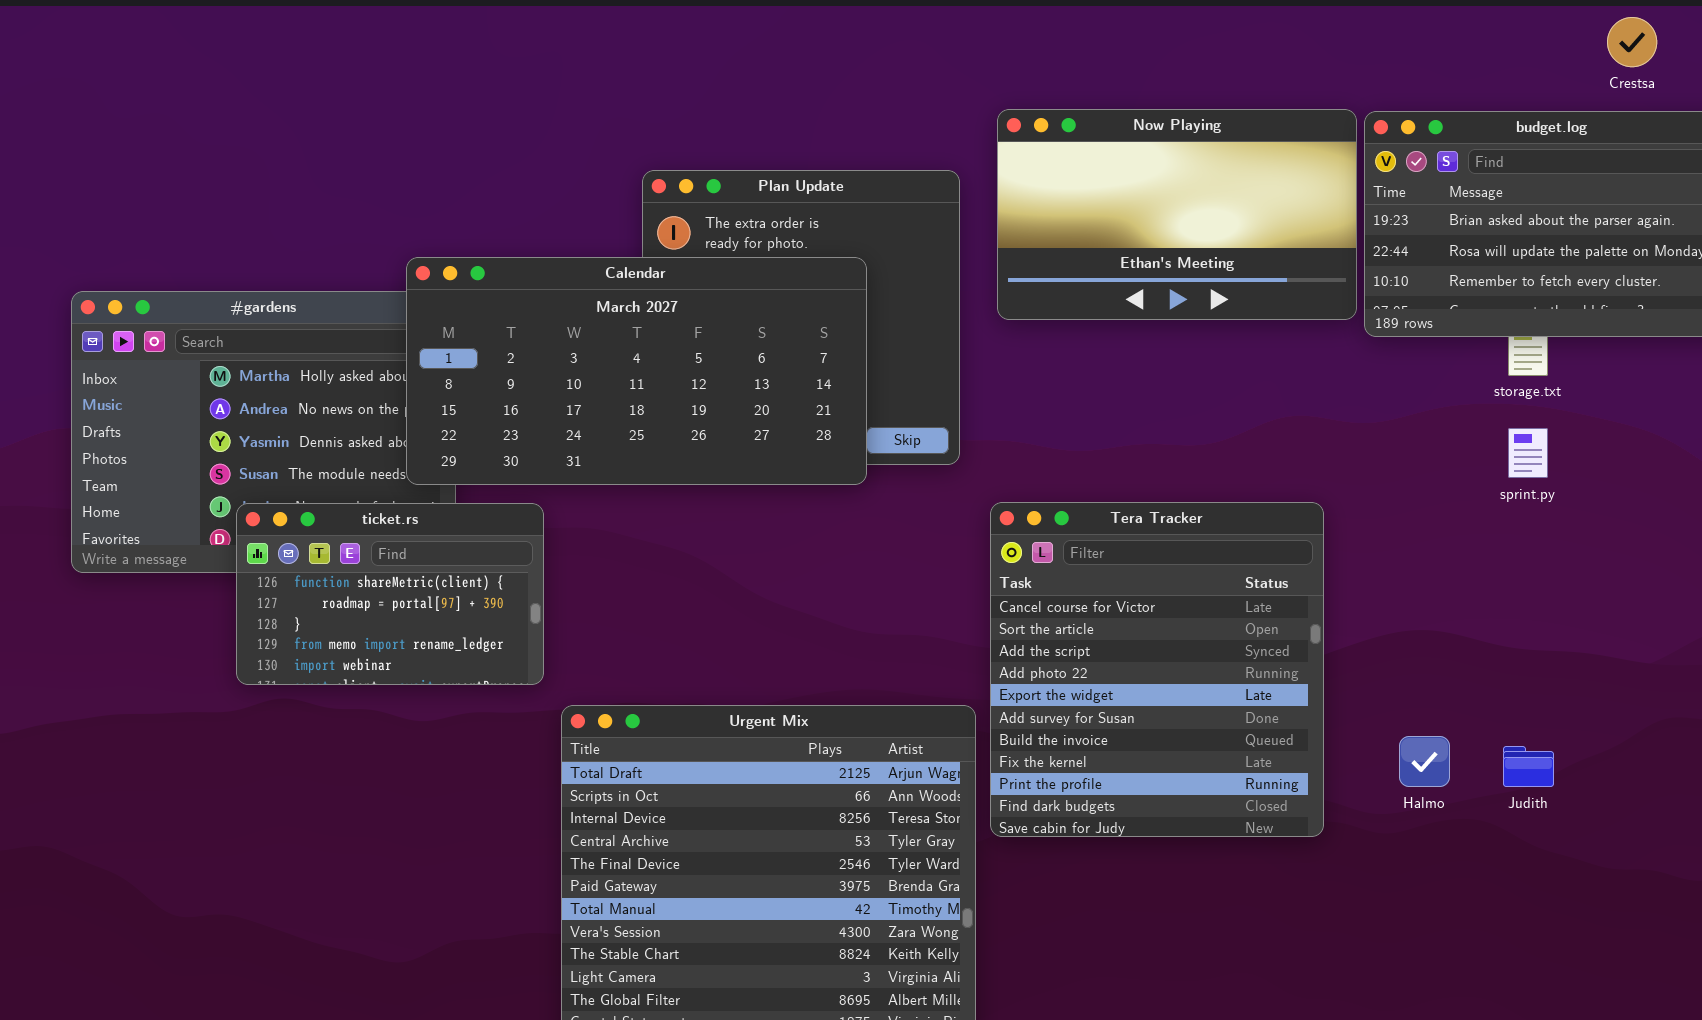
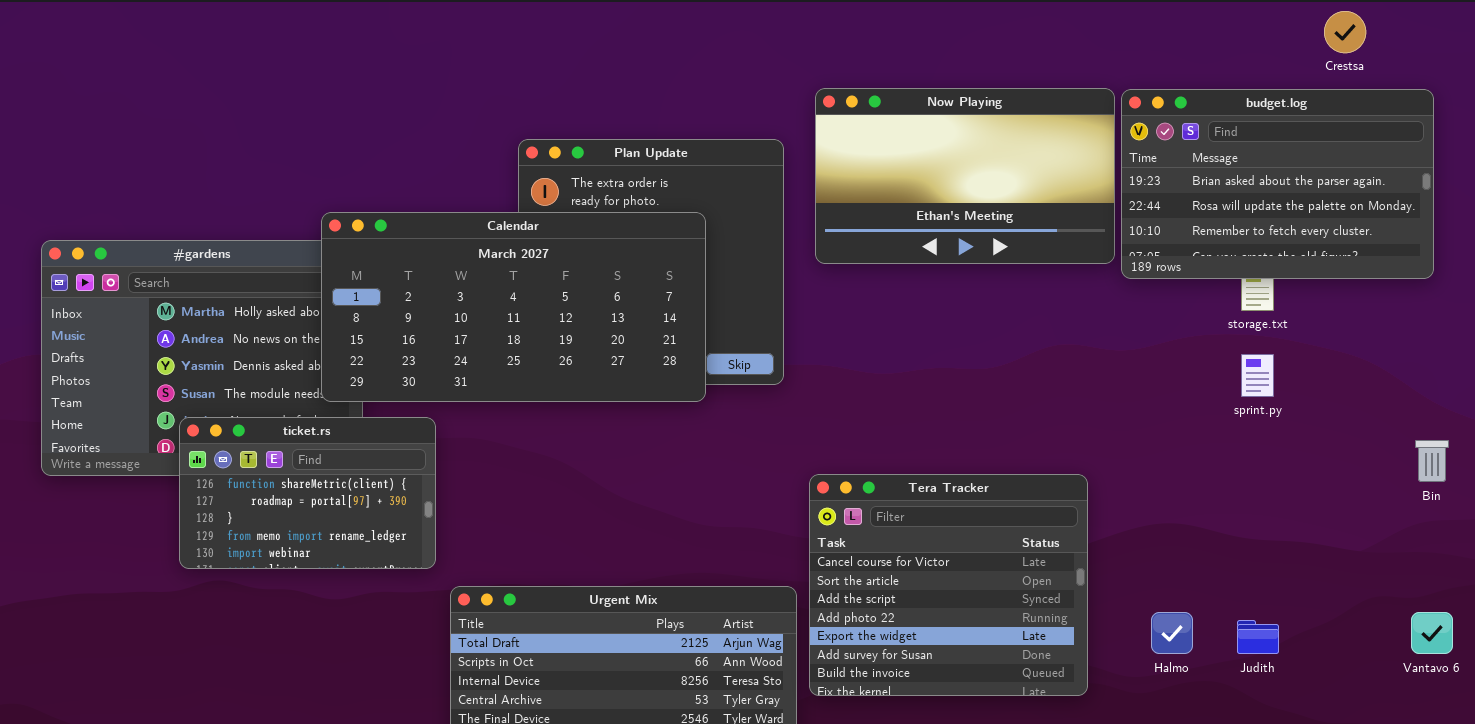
Tera Tracker: [990,502,1324,837] -> [809,474,1088,696], resized

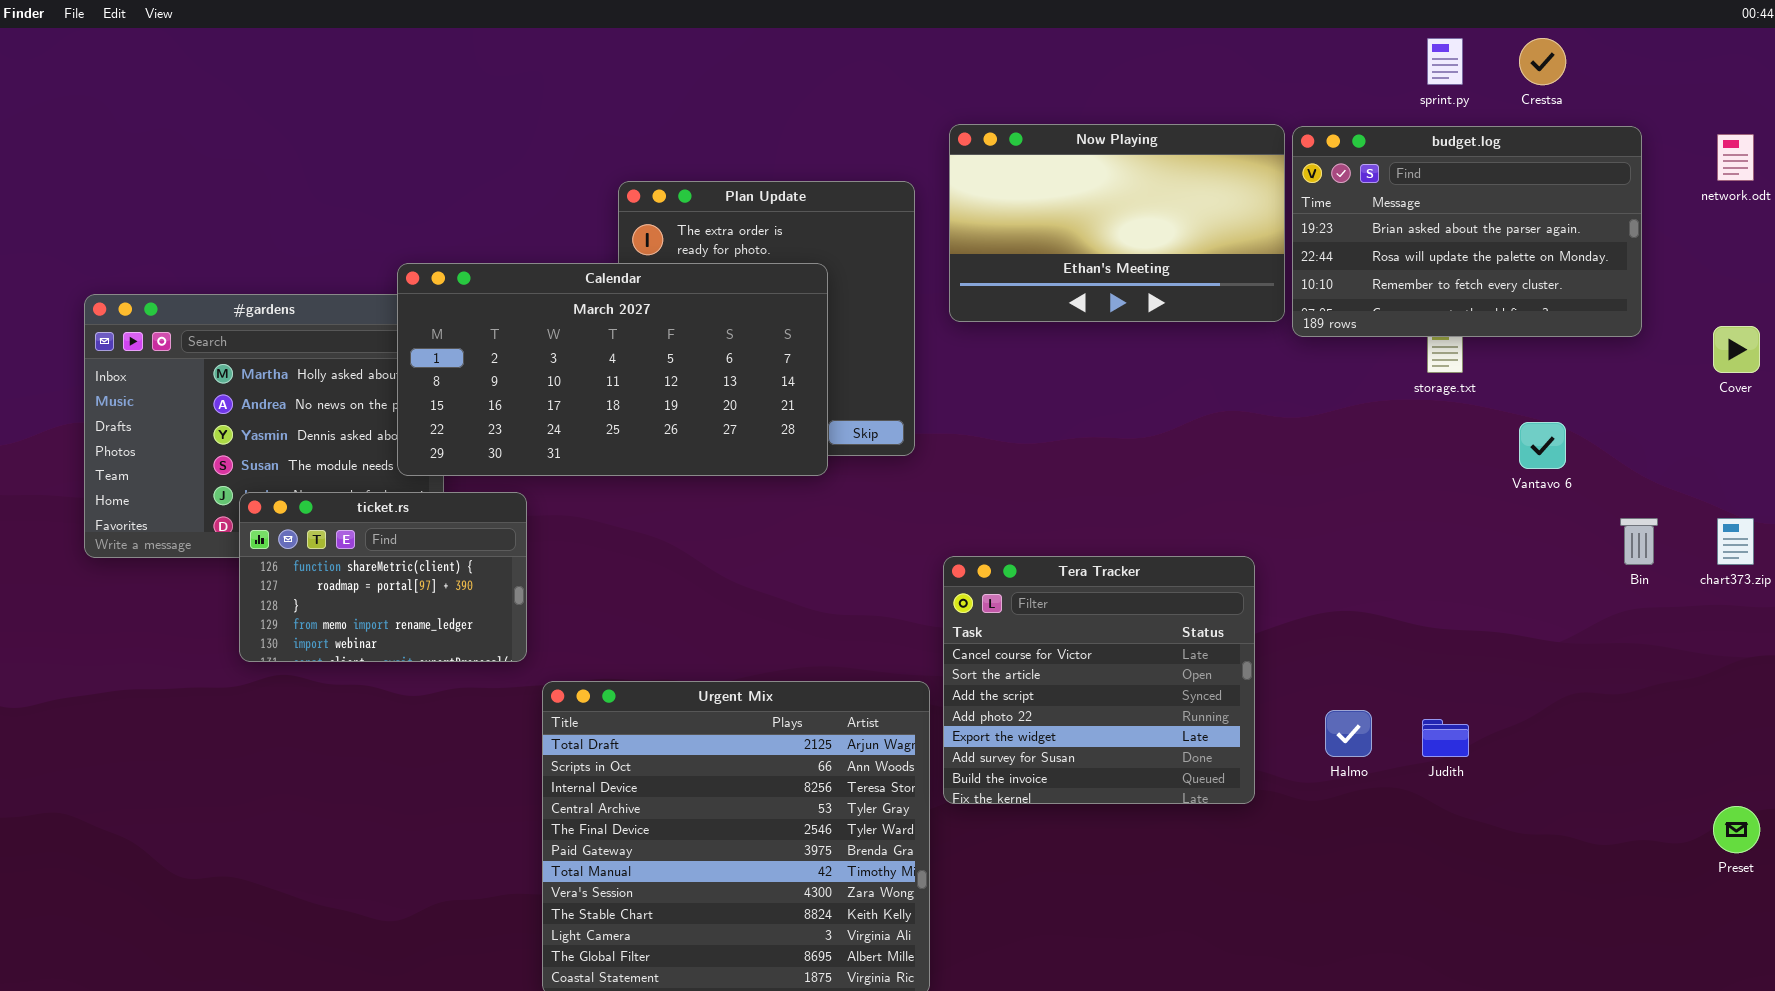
sprint.py: [1241,354,1274,397] -> [1427,38,1463,85], moved
Vantavo 6: [1411,612,1453,654] -> [1519,422,1566,469], moved

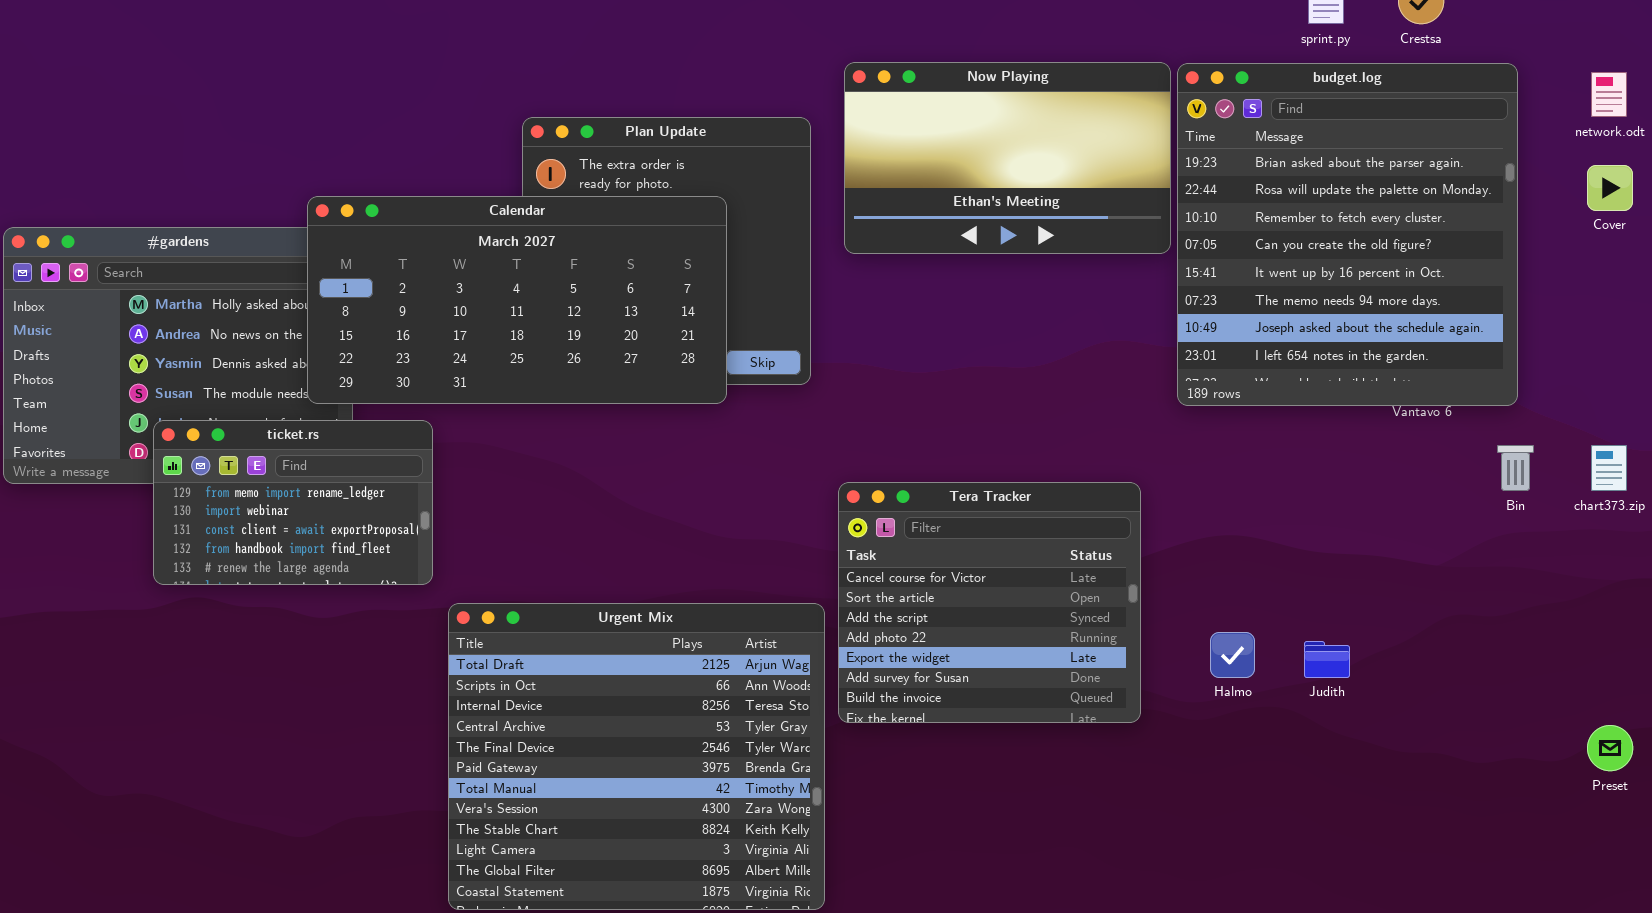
budget.log: [1292,126,1642,337] -> [1177,63,1518,406], resized
Cover: [1713,326,1760,373] -> [1587,165,1633,211], moved
ticket.rs: [239,492,527,662] -> [153,420,433,585], scrolled down 3 rows

